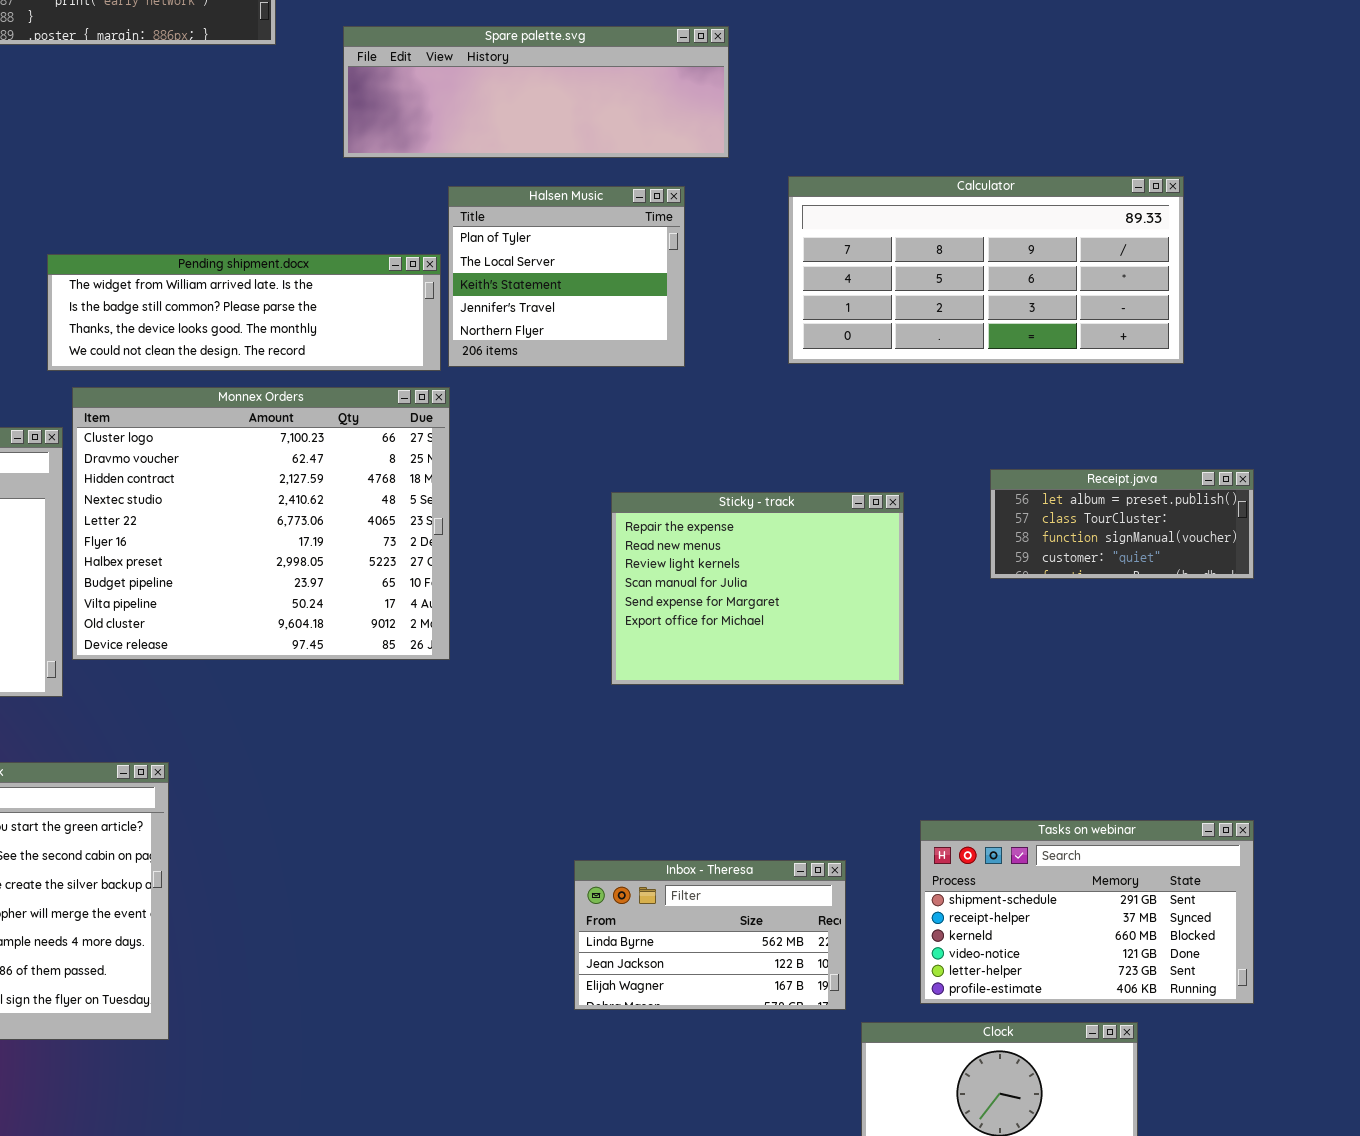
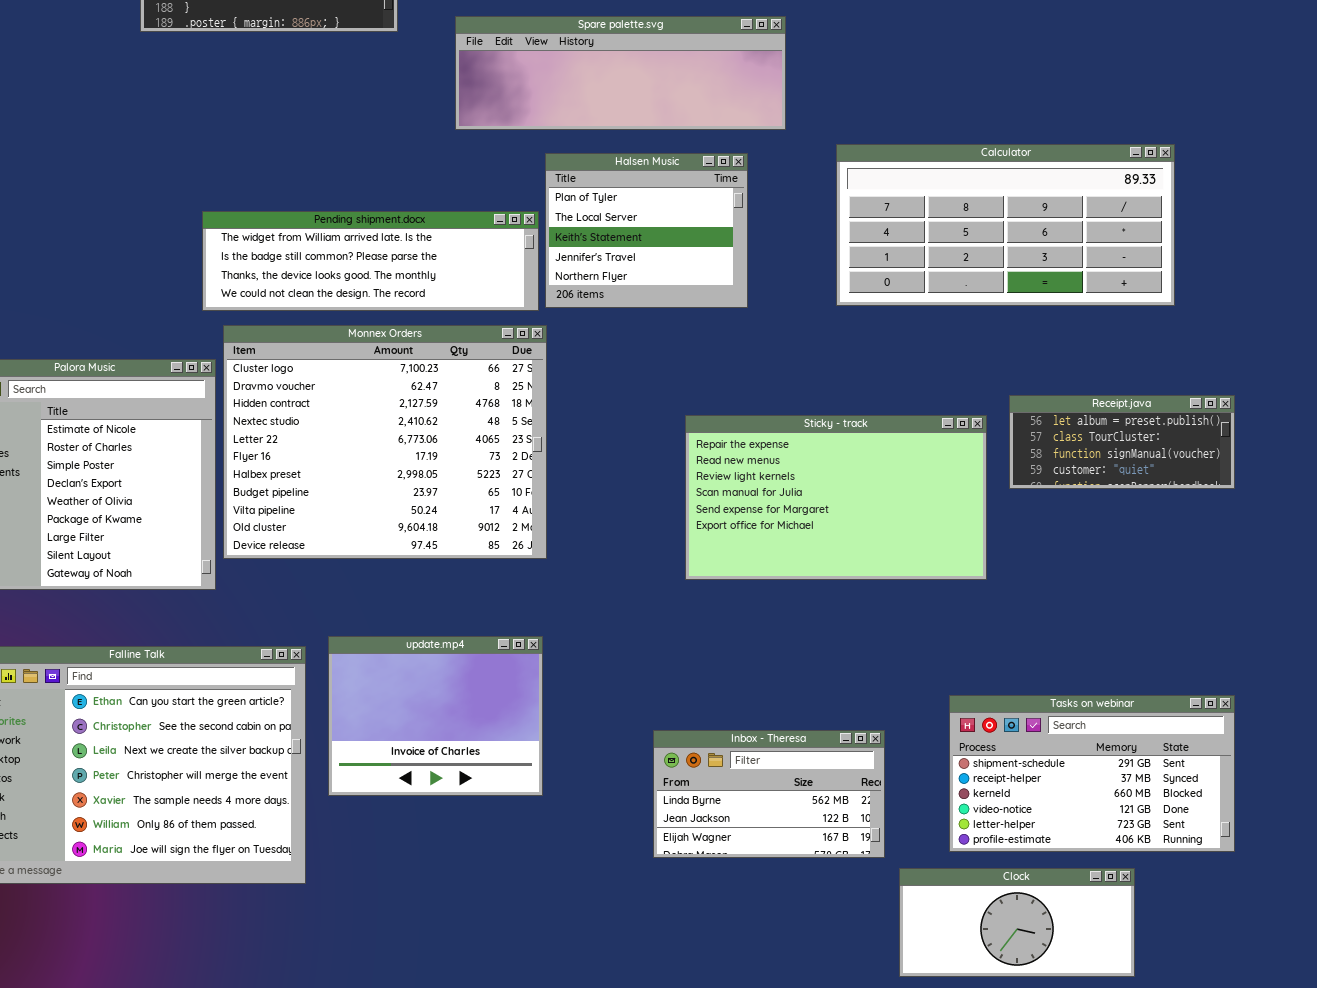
Sticky - track: [611,492,904,685] -> [685,415,987,580], resized
update.mp4: none -> [328,636,543,796], opened

